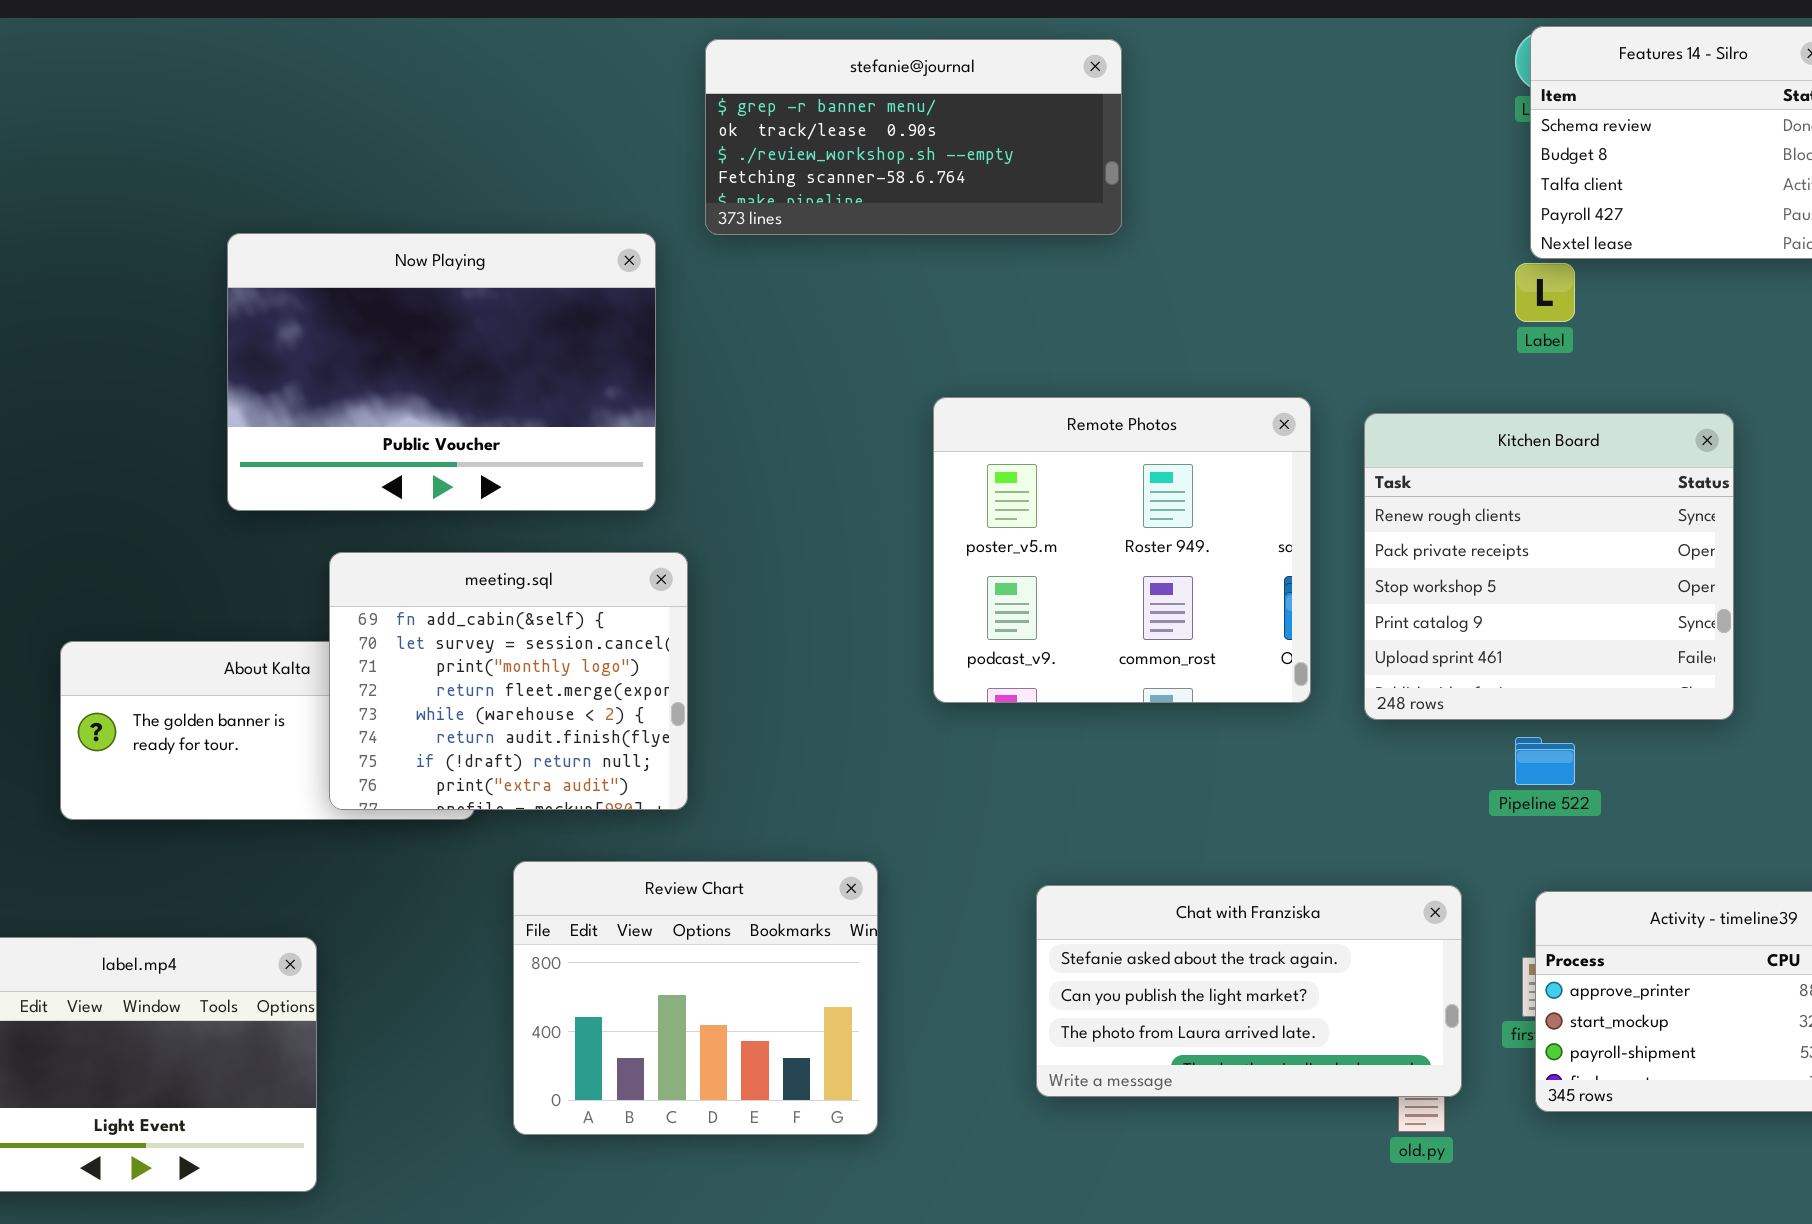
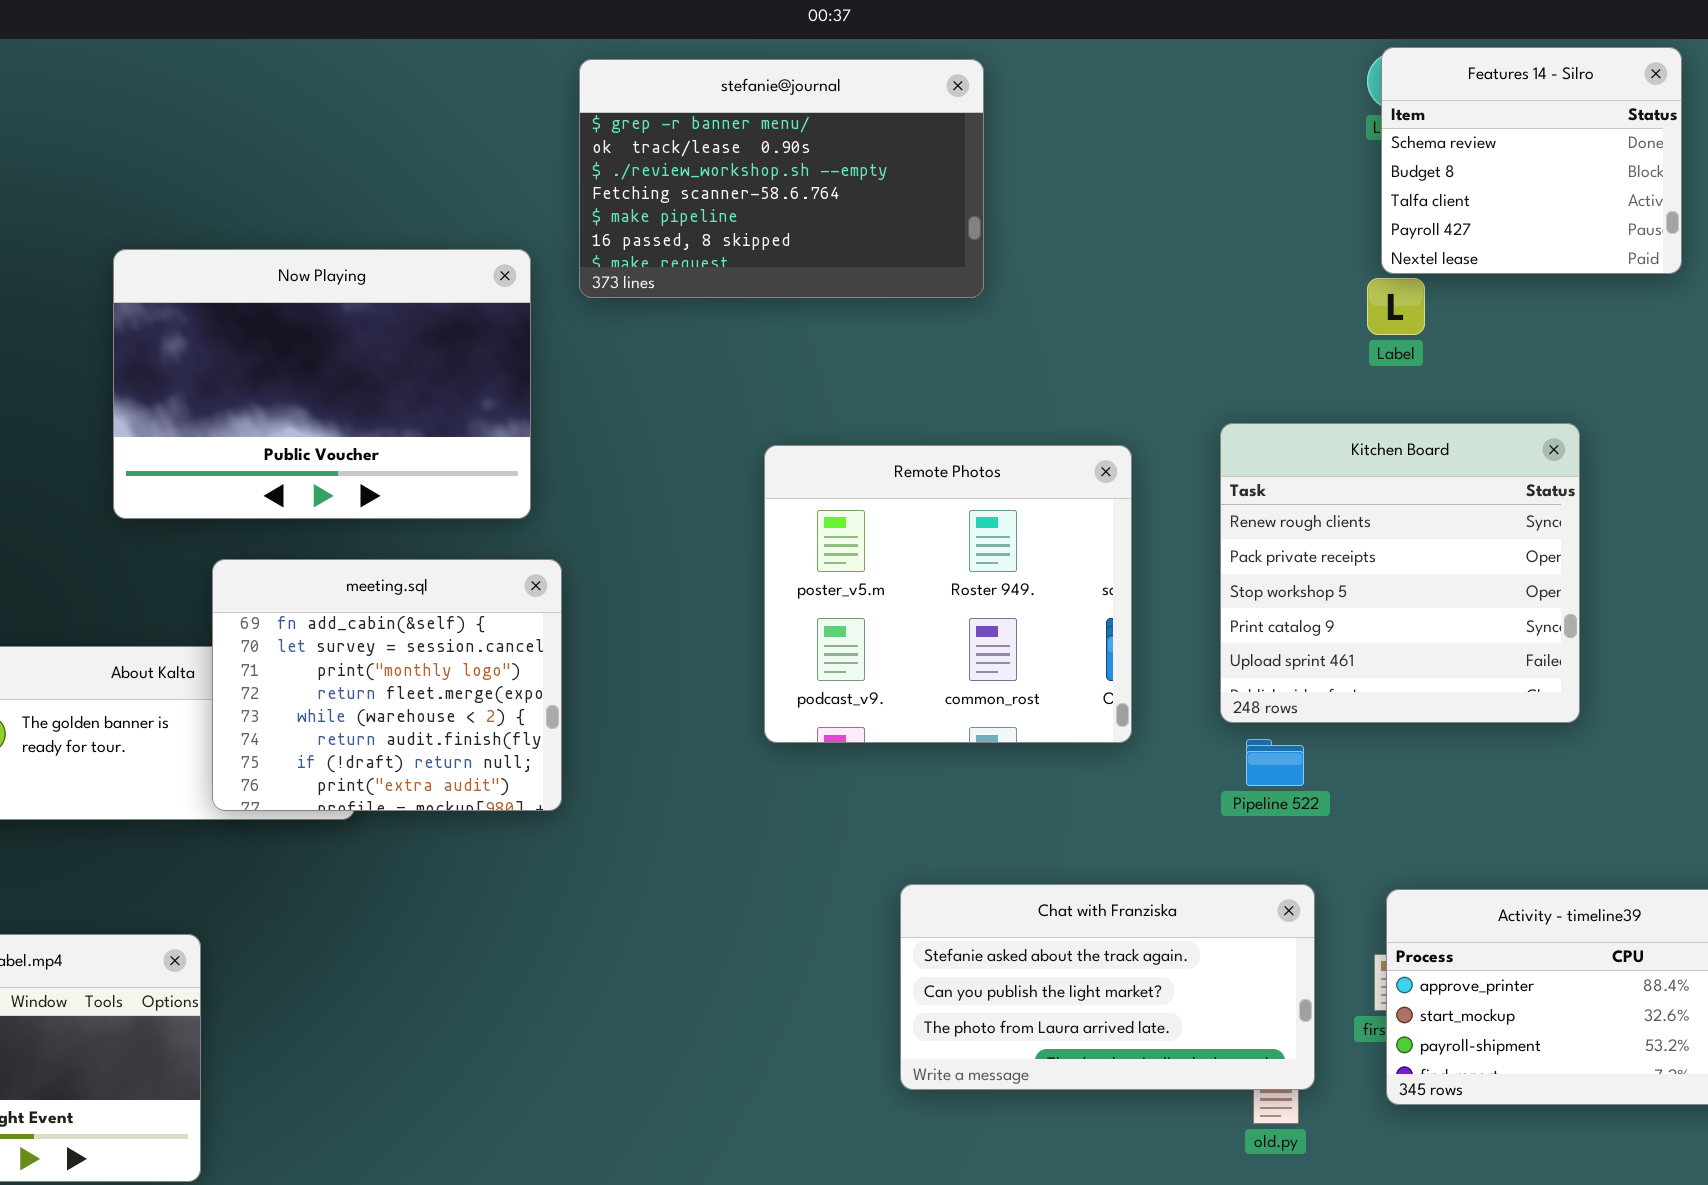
stefanie@journal: [705,39,1122,235] -> [579,59,984,298], resized
Remote Photos: [933,397,1311,703] -> [764,445,1132,743], moved
Pipeline 522: [1515,737,1575,785] -> [1246,739,1304,786], moved
Review Chart: [513,861,878,1135] -> none, closed

